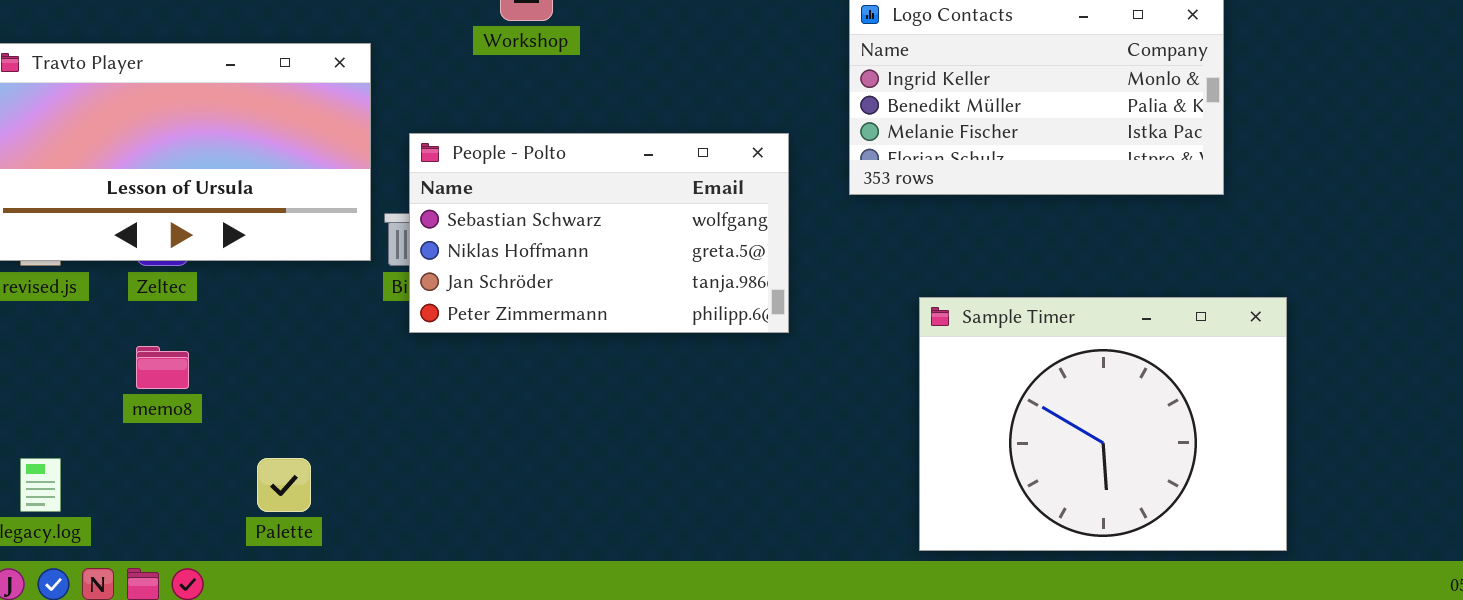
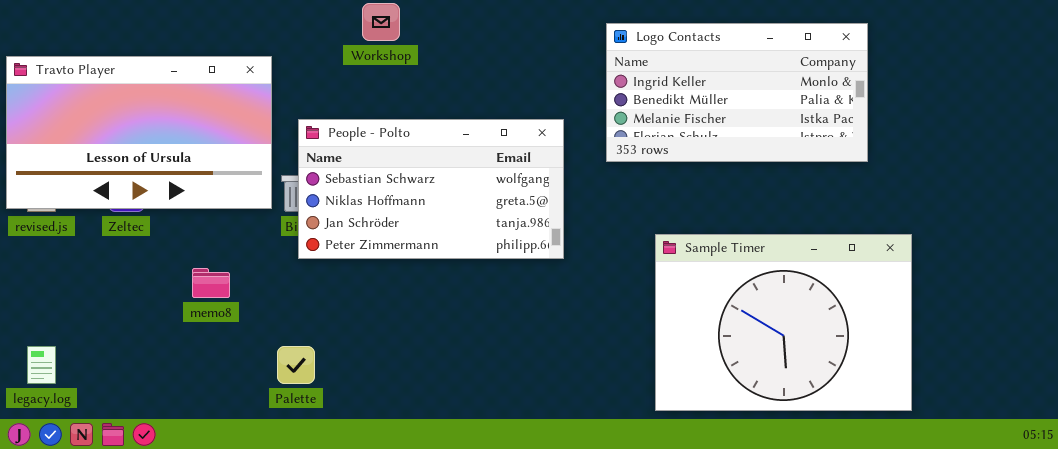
memo8: [136,346,189,389] -> [192,268,230,298], moved
Palette: [257,458,311,512] -> [277,346,315,384], moved

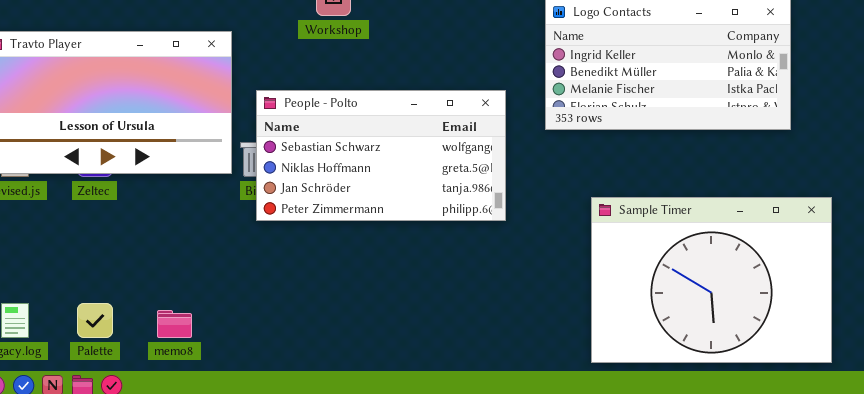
memo8: [192,268,230,298] -> [157,310,192,338], moved
Palette: [277,346,315,384] -> [77,303,113,338], moved

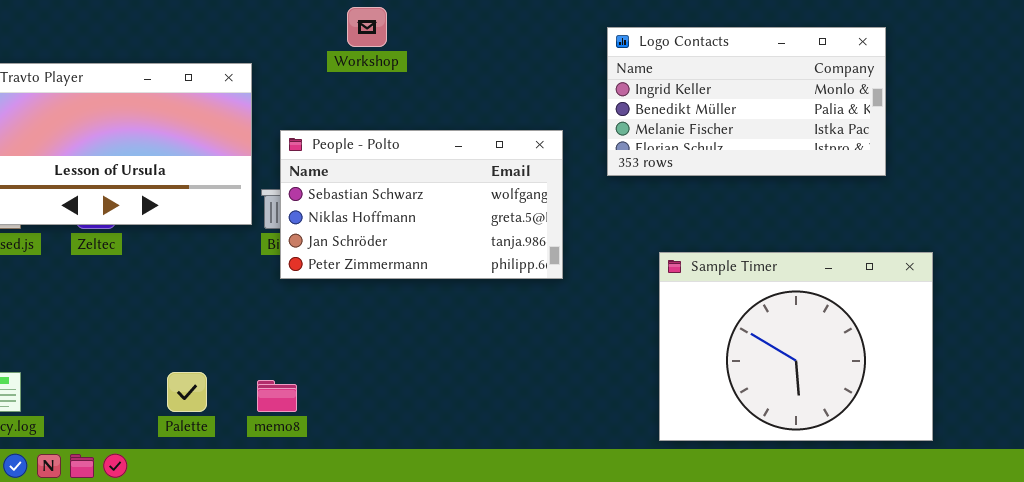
Palette: [77,303,113,338] -> [167,372,207,412], moved
memo8: [157,310,192,338] -> [257,380,297,412], moved

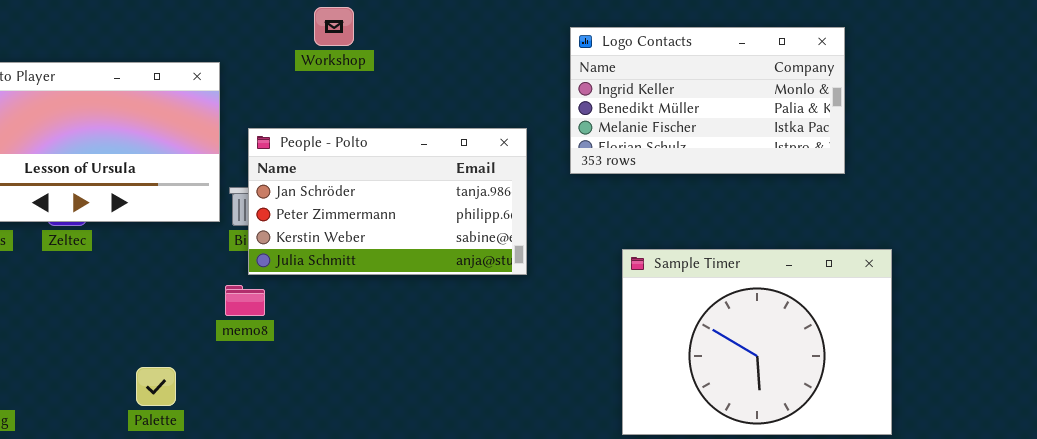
People - Polto: [280,130,563,279] -> [248,128,527,275], scrolled down 2 rows
memo8: [257,380,297,412] -> [225,285,265,316], moved

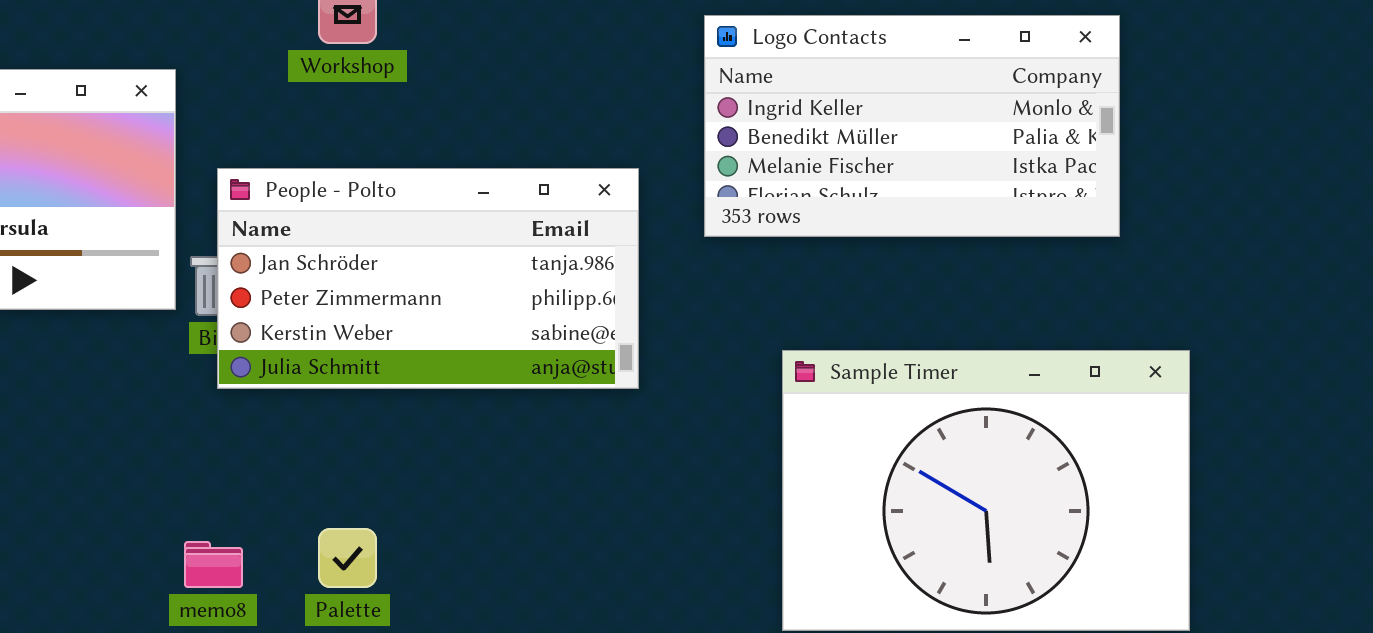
memo8: [225,285,265,316] -> [184,541,243,588], moved
Palette: [136,367,176,406] -> [318,528,377,588], moved

